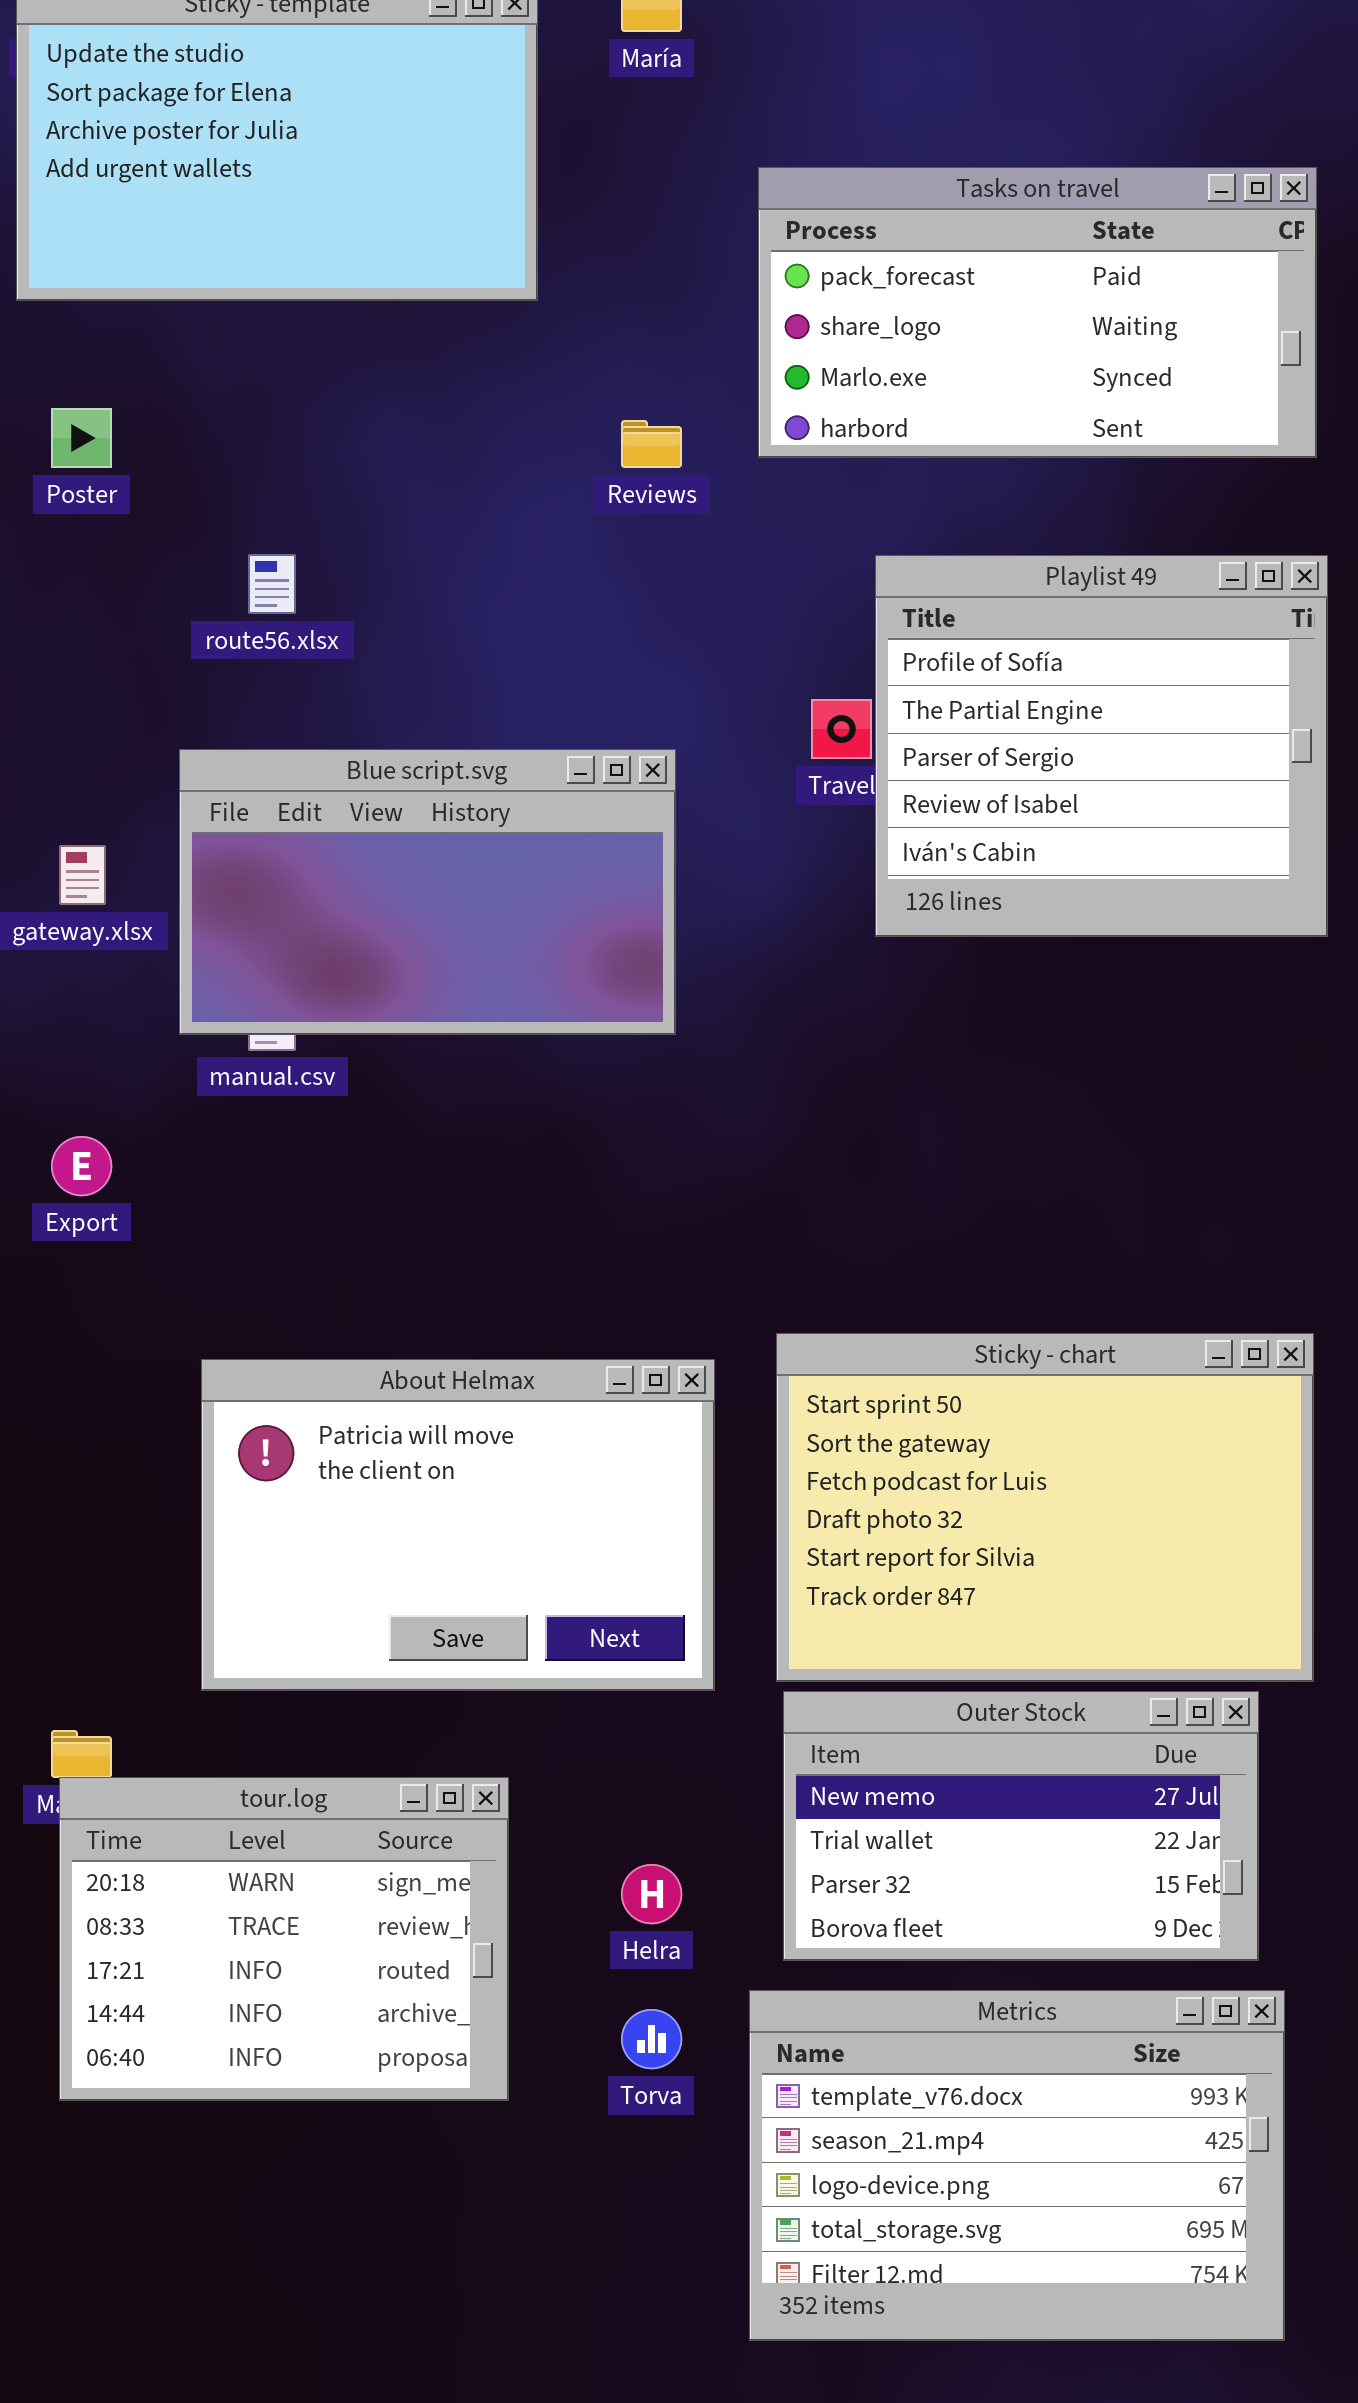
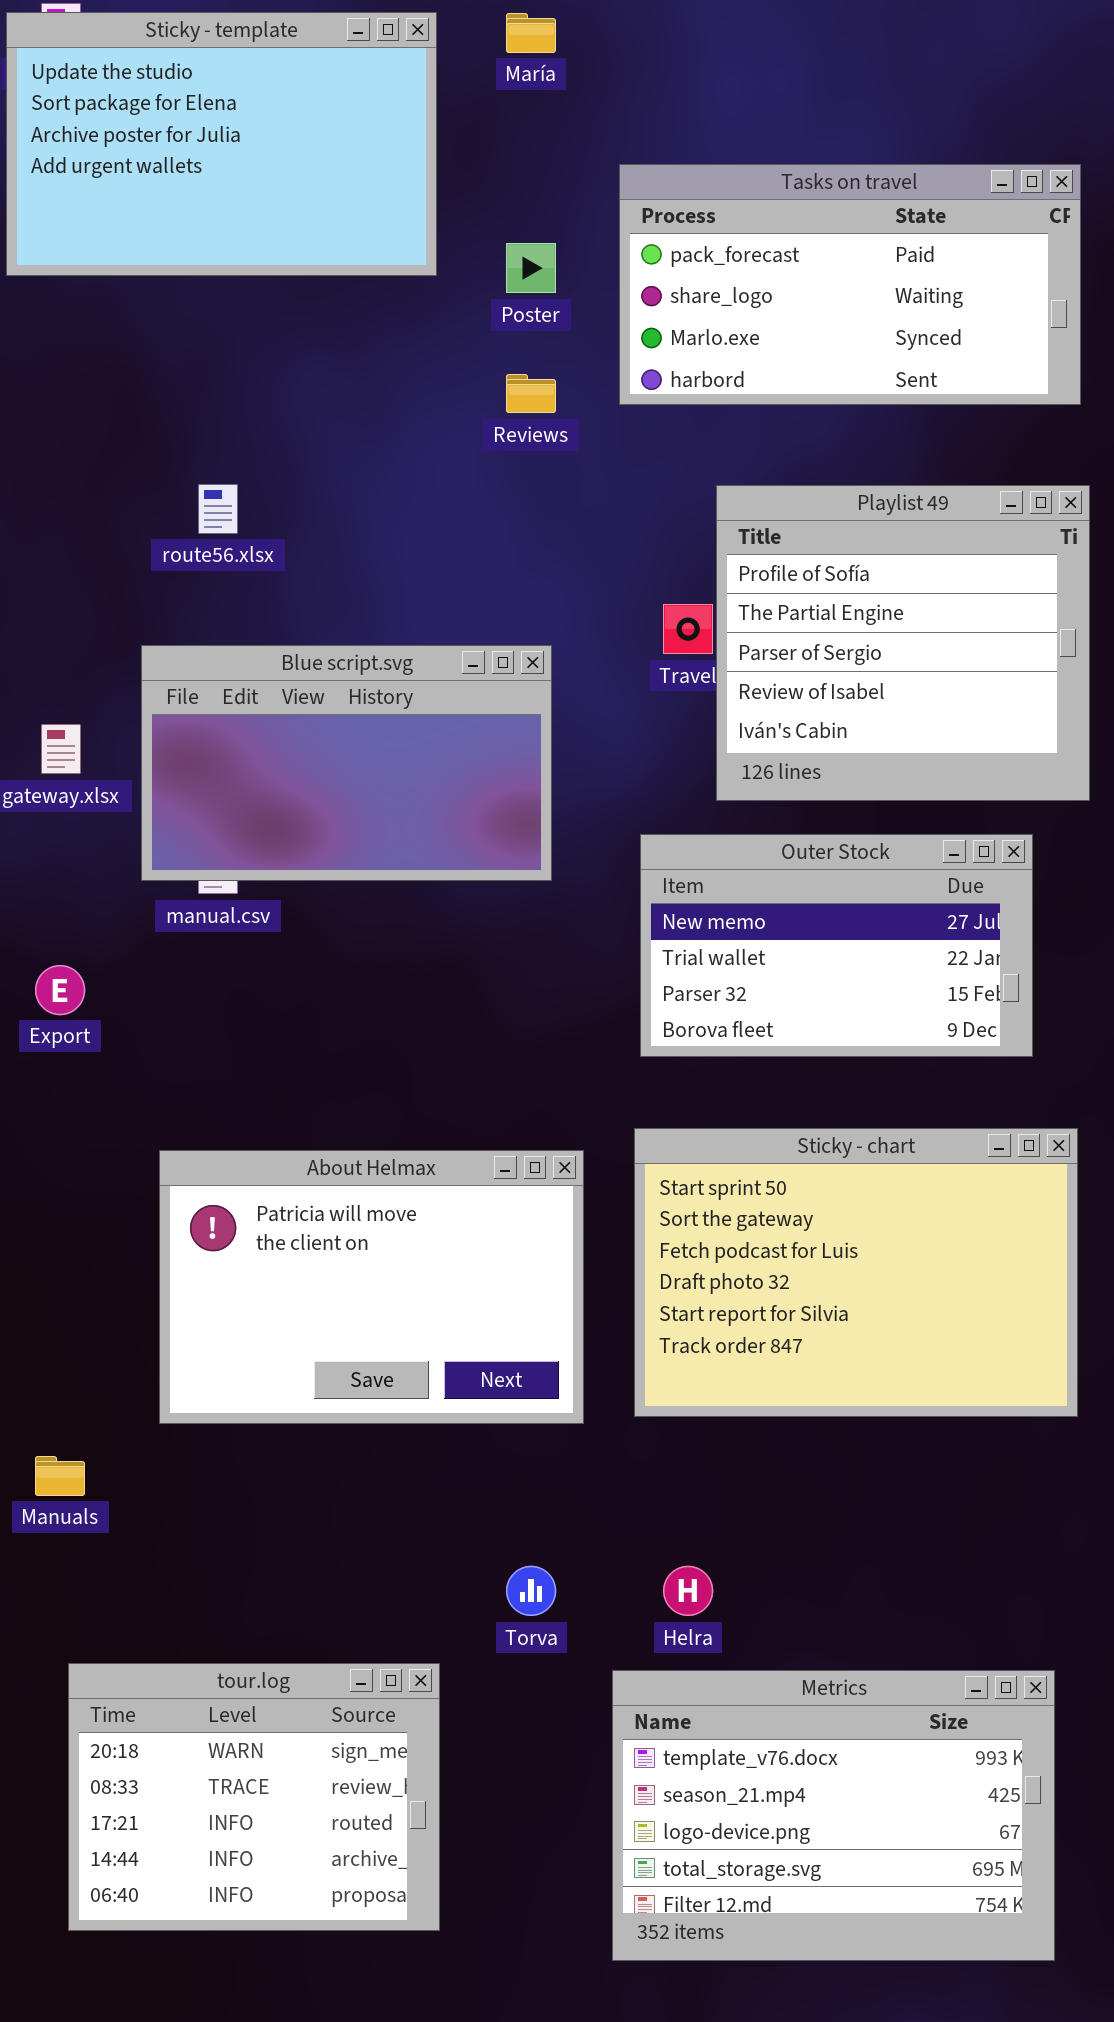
Poster: [51,408,112,468] -> [506,243,556,293], moved
Outer Stock: [783,1691,1259,1961] -> [640,834,1033,1057], moved
tour.log: [59,1777,509,2101] -> [68,1663,440,1931], moved
Helra: [621,1864,682,1924] -> [663,1566,713,1616], moved
Torva: [621,2009,682,2069] -> [506,1566,556,1616], moved

